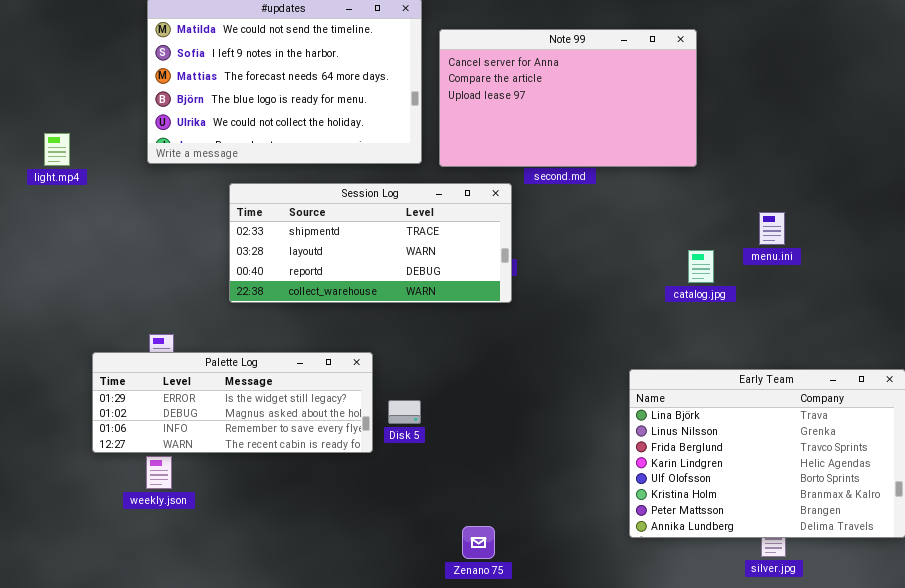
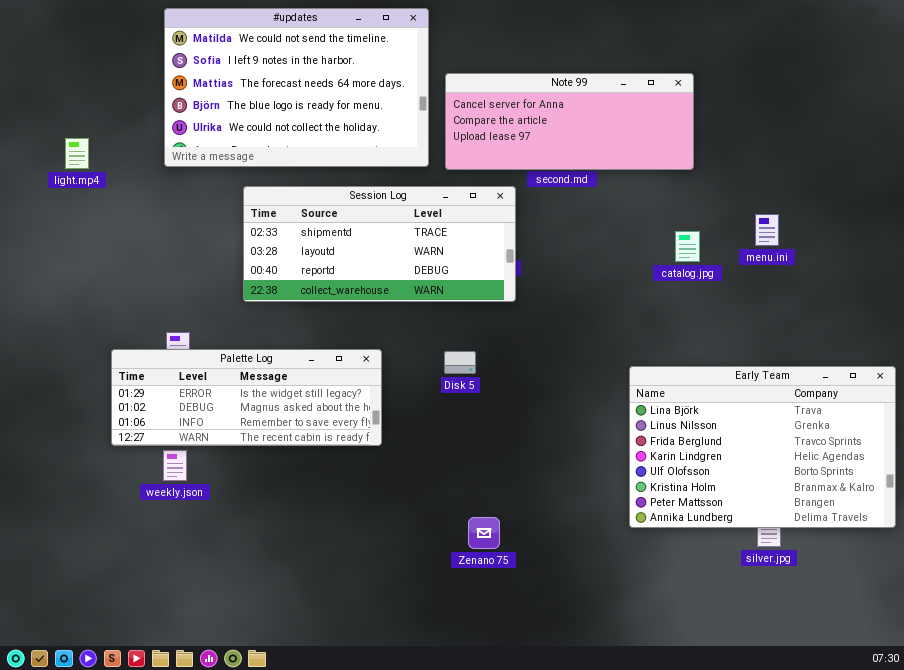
Note 99: [439,29,697,167] -> [445,73,694,170], resized
catalog.jpg: [688,250,714,283] -> [675,231,700,262], moved
Disk 5: [388,400,421,424] -> [444,351,476,374], moved

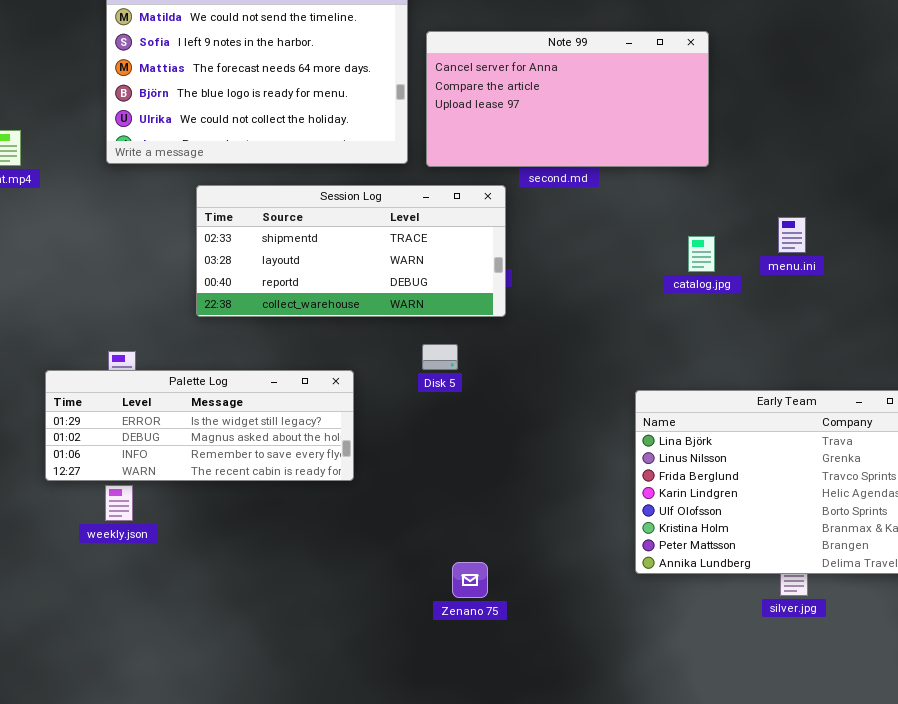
Note 99: [445,73,694,170] -> [426,31,709,167], resized
Disk 5: [444,351,476,374] -> [422,344,458,370], moved

